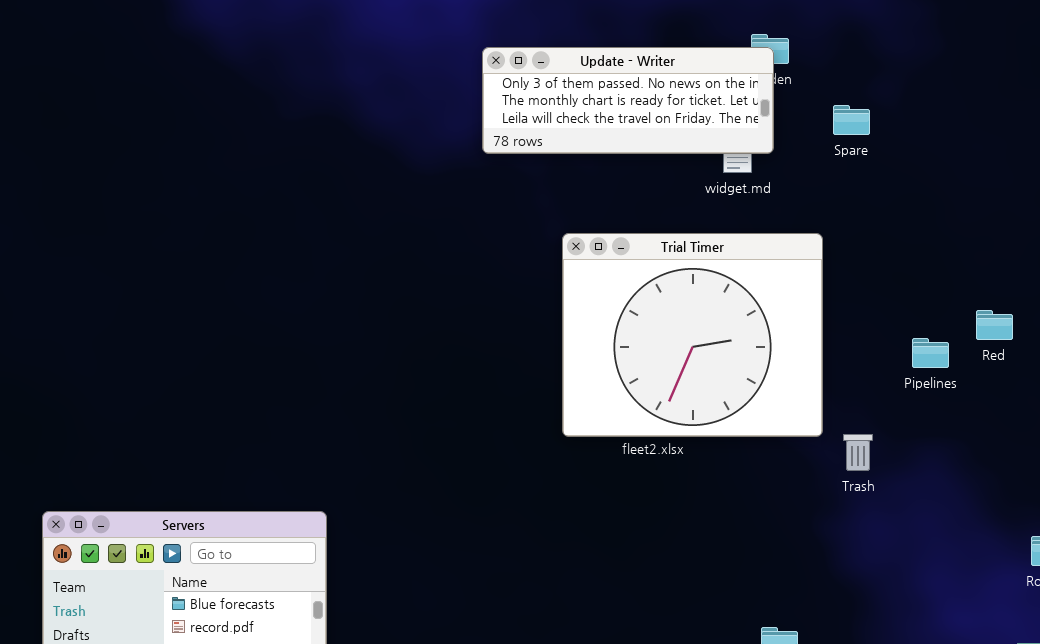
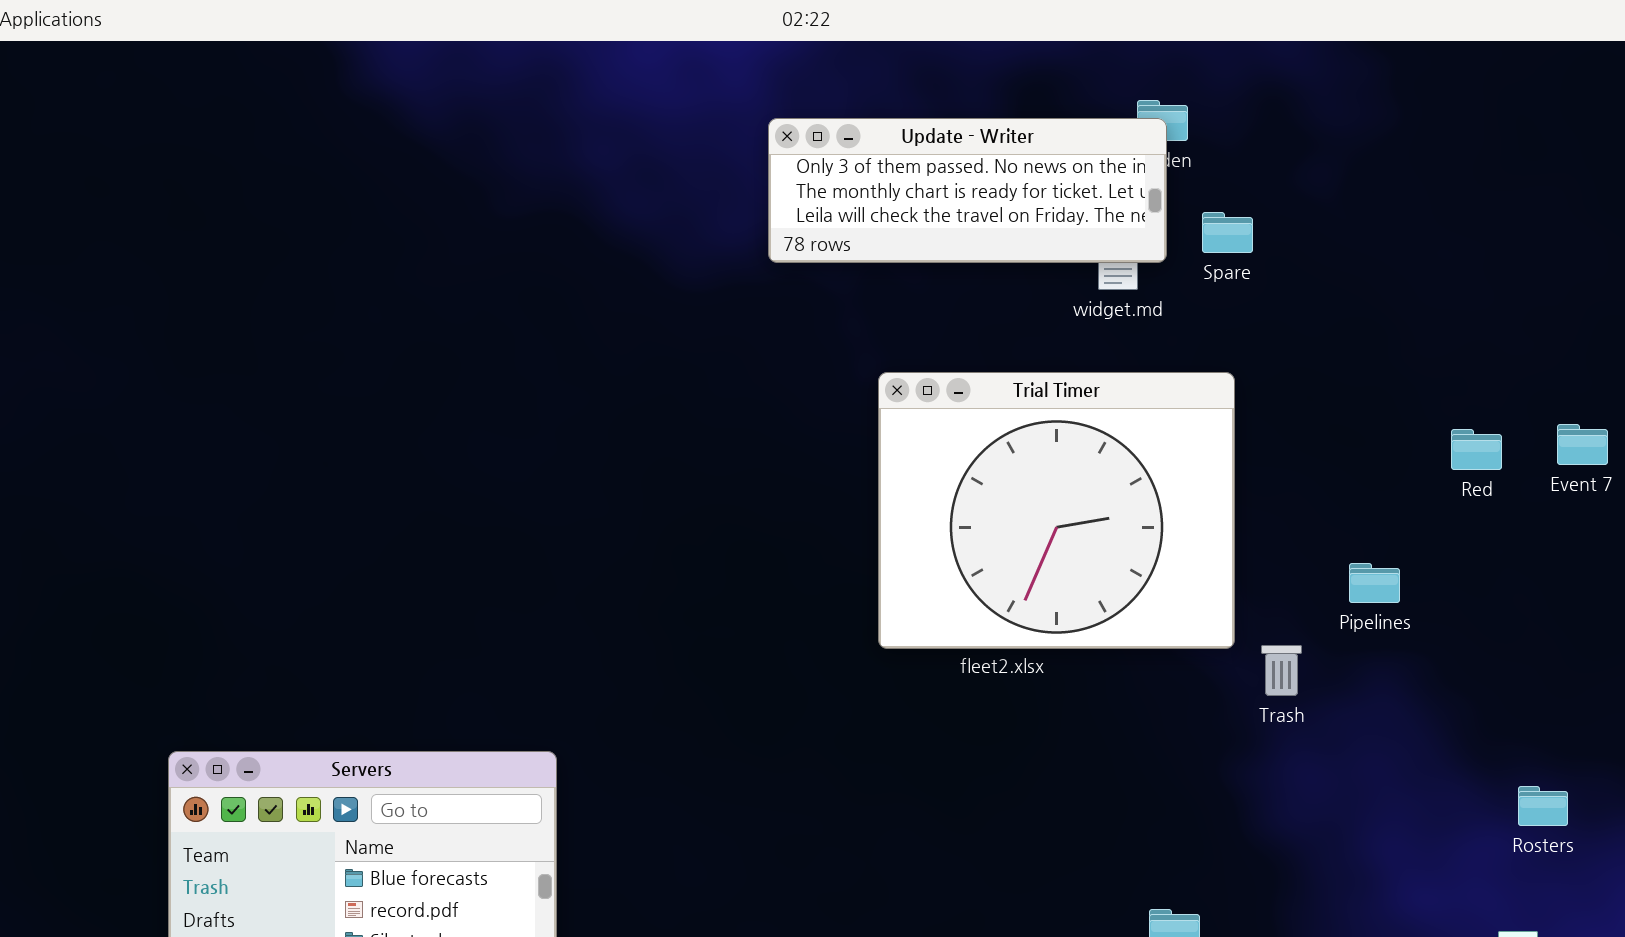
Spare: [833,105,870,135] -> [1202,212,1253,253], moved
Red: [976,310,1013,340] -> [1451,429,1502,470], moved
Pipelines: [912,338,949,368] -> [1349,563,1400,603], moved

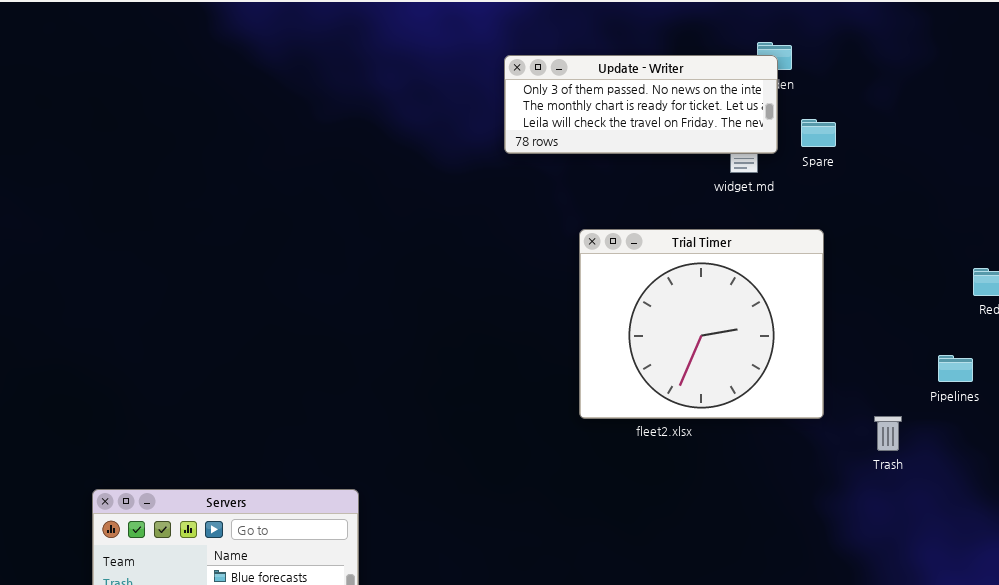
Pipelines: [1349,563,1400,603] -> [938,355,973,382], moved
Trash: [1261,645,1302,696] -> [874,416,902,451], moved

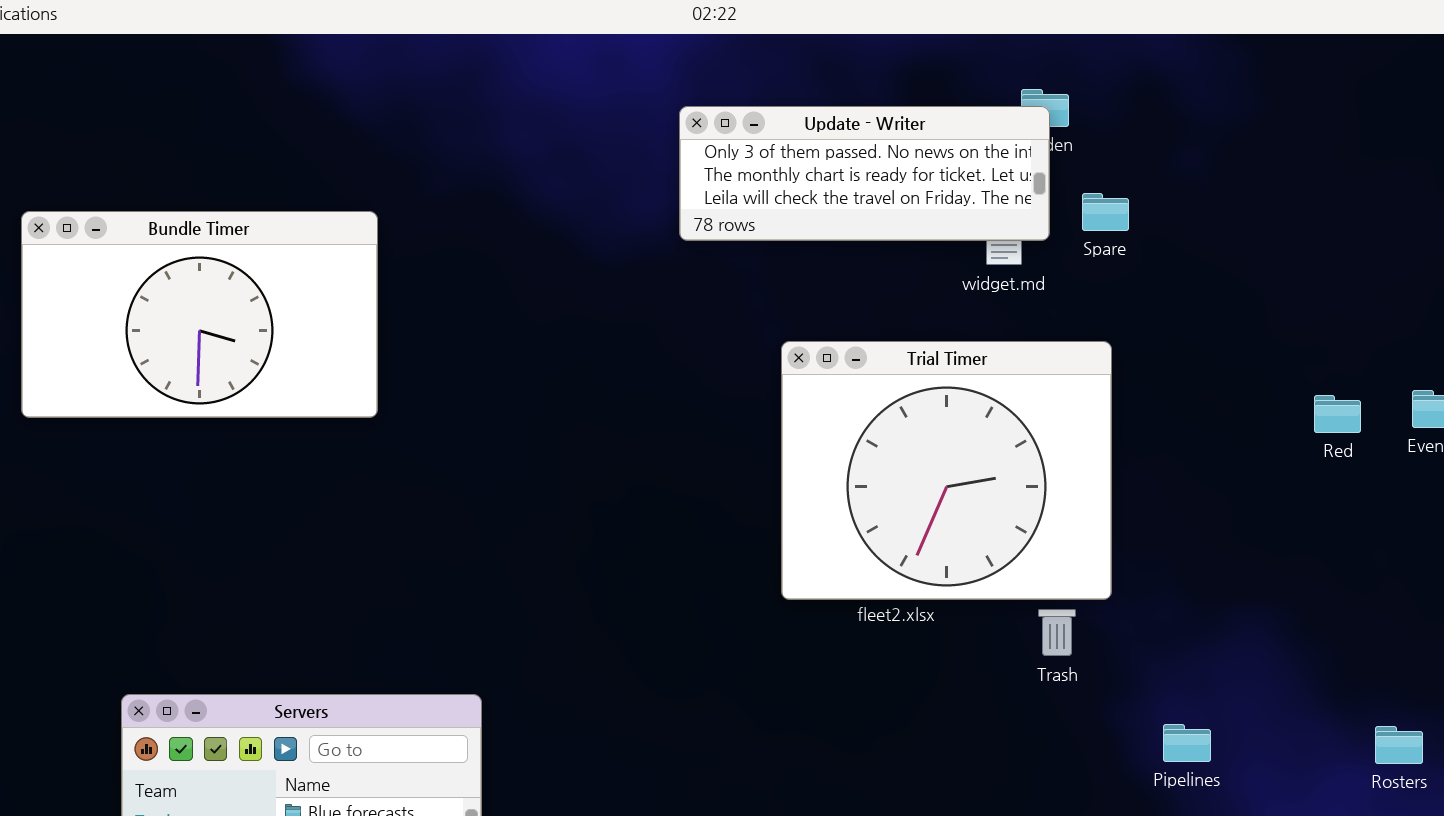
Bundle Timer: none -> [21,211,378,418], opened
Pipelines: [938,355,973,382] -> [1163,724,1211,762], moved
Trash: [874,416,902,451] -> [1038,609,1076,656], moved

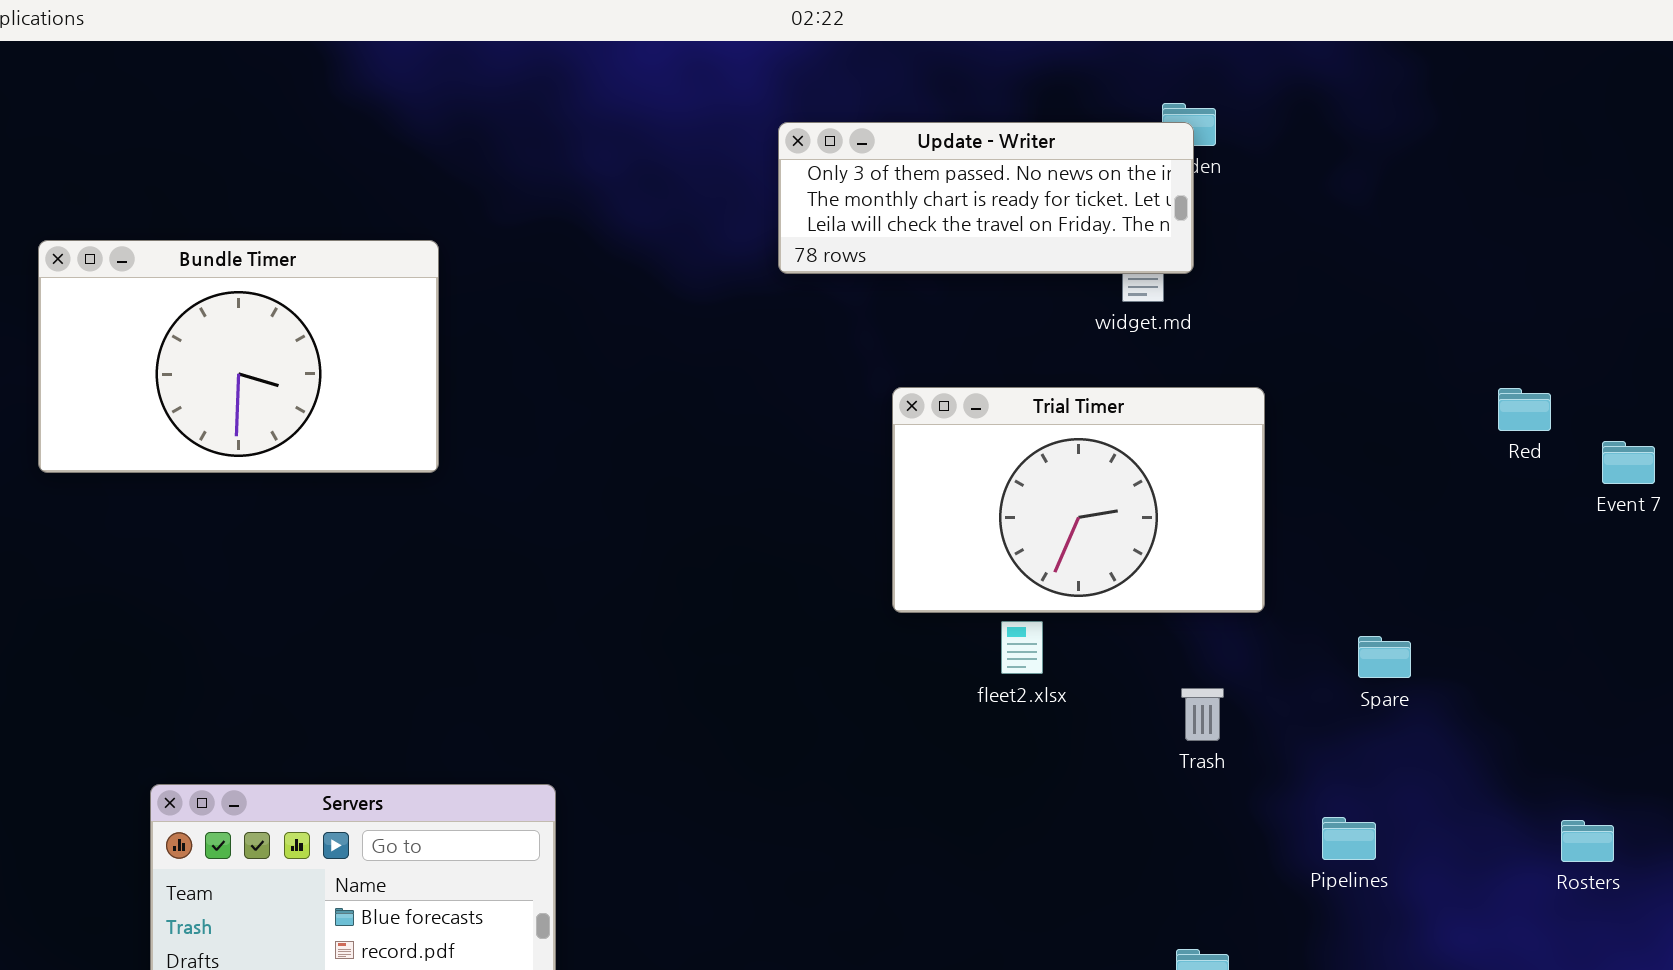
Spare: [1082,193,1129,231] -> [1358,636,1411,678], moved
Trial Timer: [781,341,1112,600] -> [892,387,1265,613], resized
Red: [1314,395,1361,433] -> [1498,388,1551,431], moved

